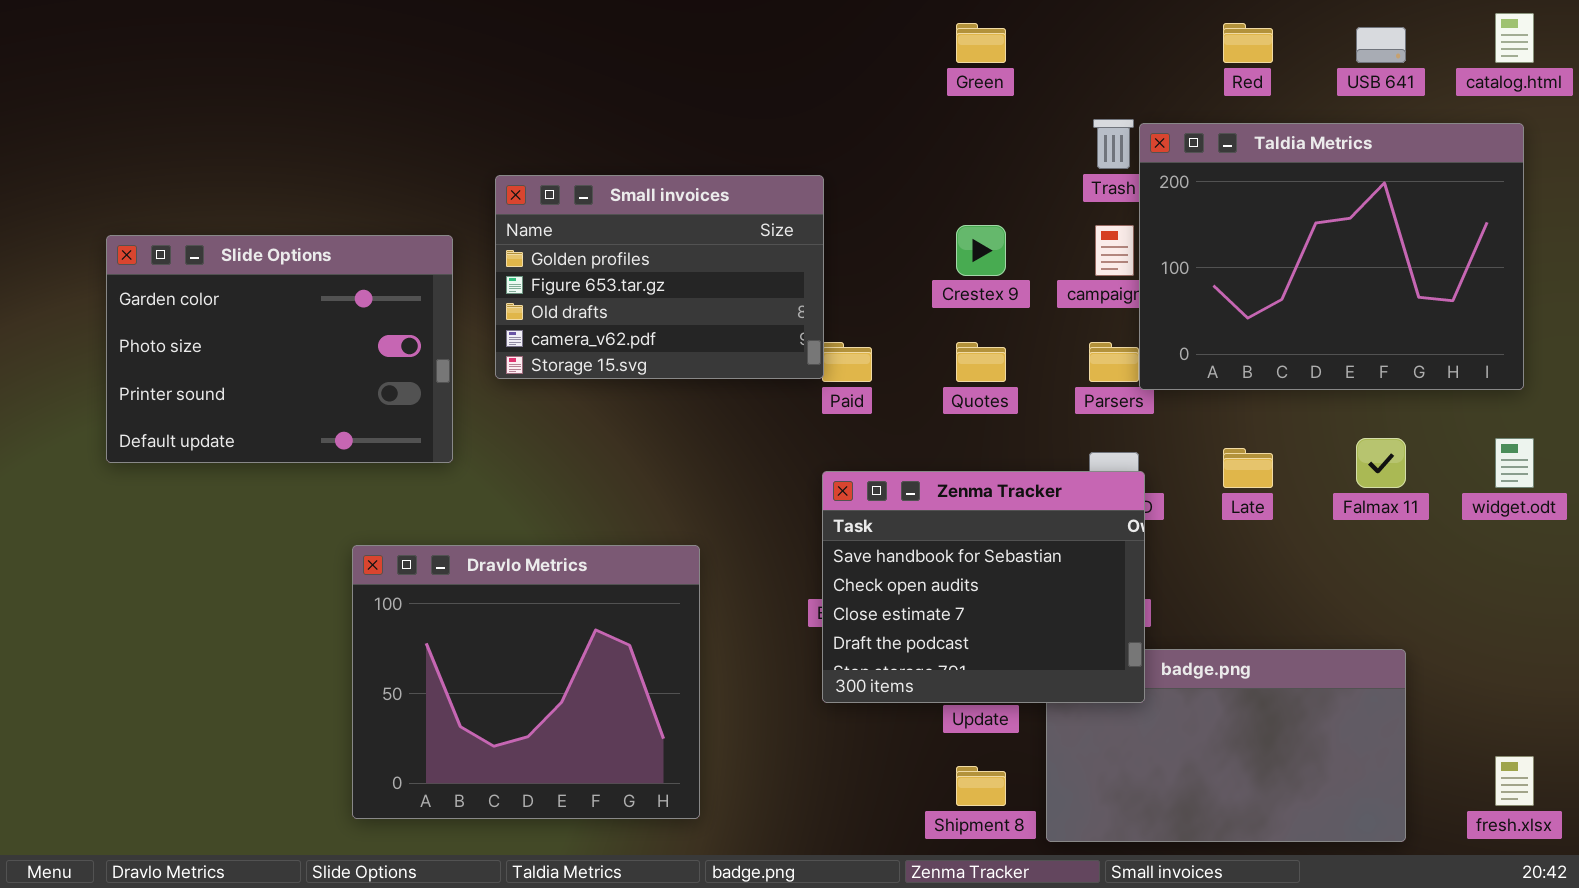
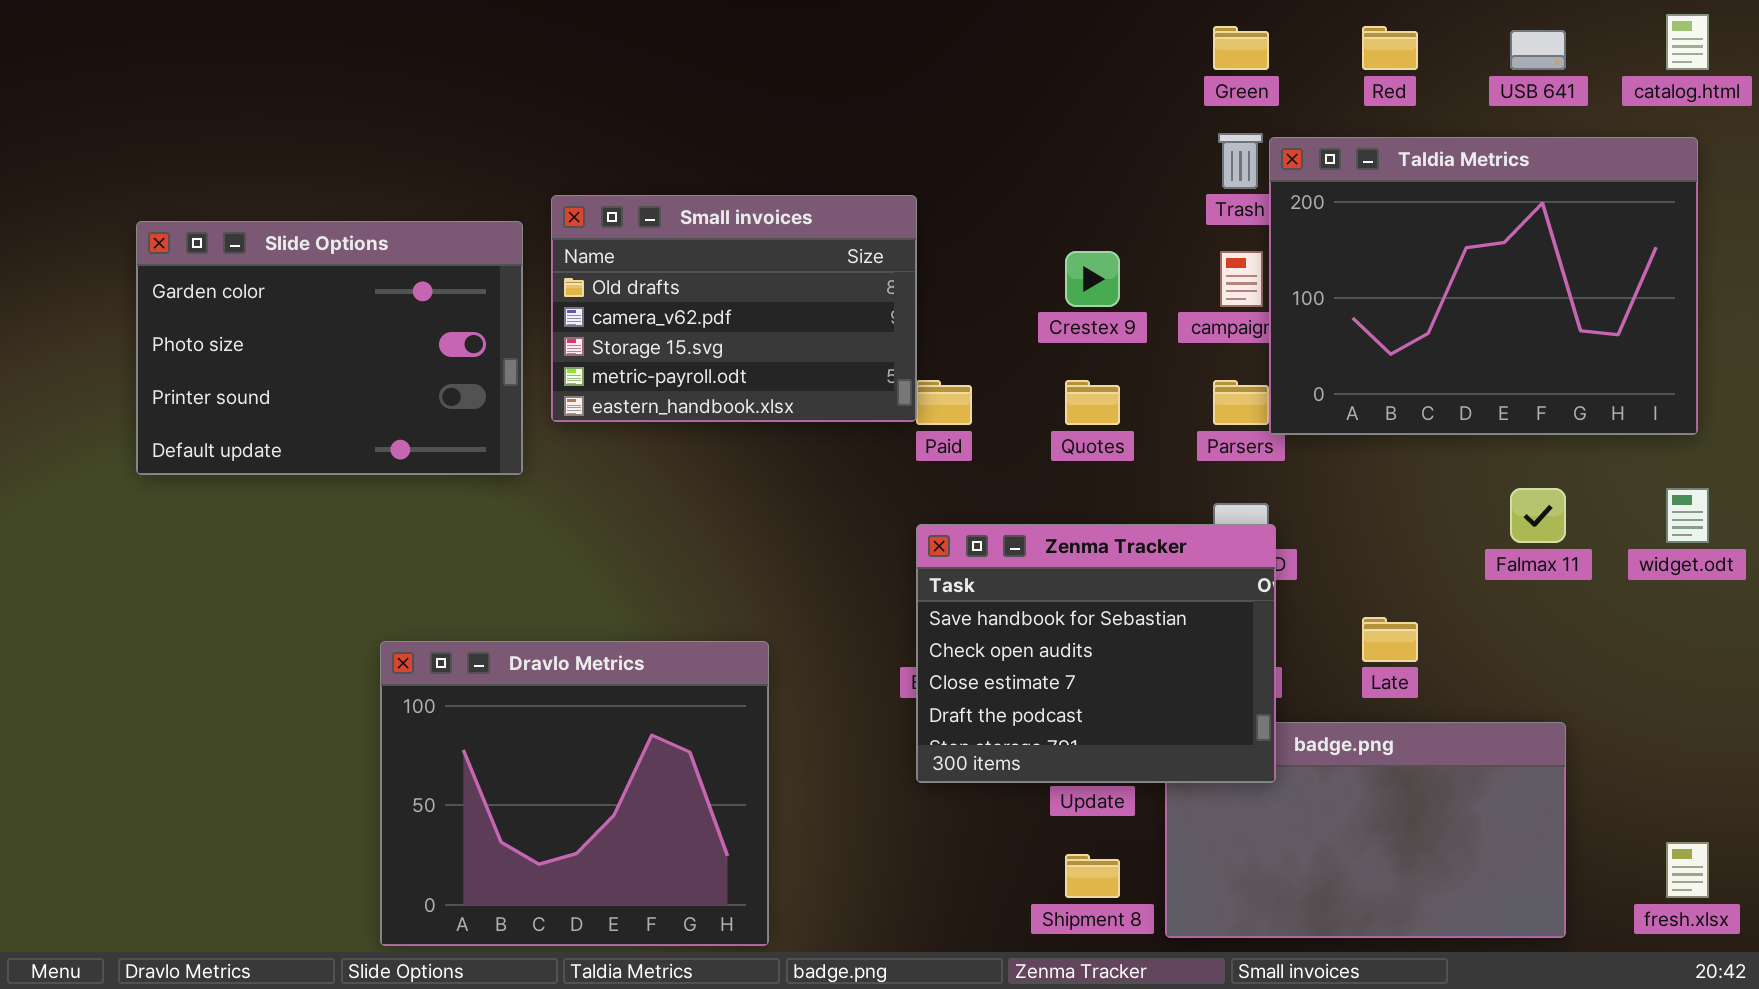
Green: [956,23,1006,63] -> [1213,26,1269,70], moved
Small invoices: [495,175,824,379] -> [551,195,917,422], scrolled down 2 rows
Slide Options: [106,235,453,463] -> [136,221,523,475], moved
Late: [1223,448,1273,488] -> [1362,617,1418,662], moved
Dravlo Metrics: [352,545,700,819] -> [380,641,769,946], moved

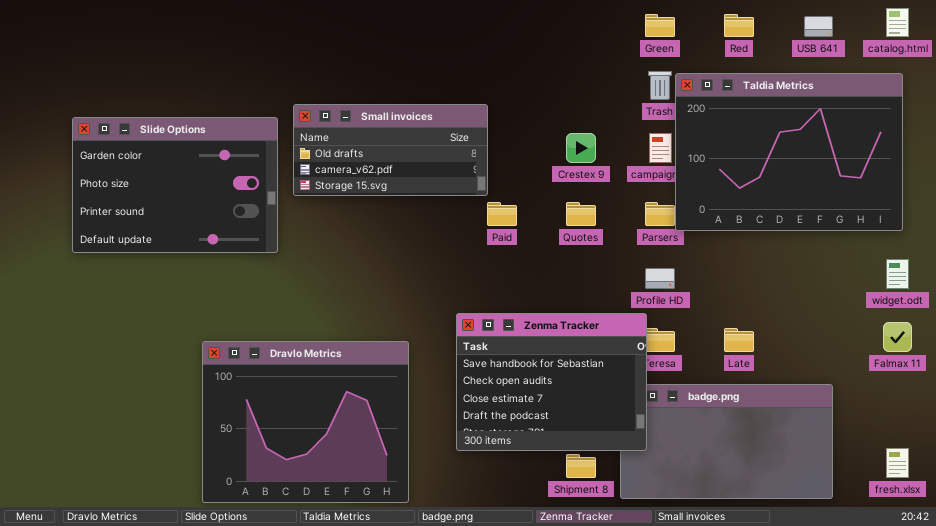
Small invoices: [551,195,917,422] -> [293,104,488,196], resized
Falmax 11: [1510,488,1566,543] -> [883,322,912,352], moved
Zenma Tracker: [916,524,1276,783] -> [456,313,647,451], moved

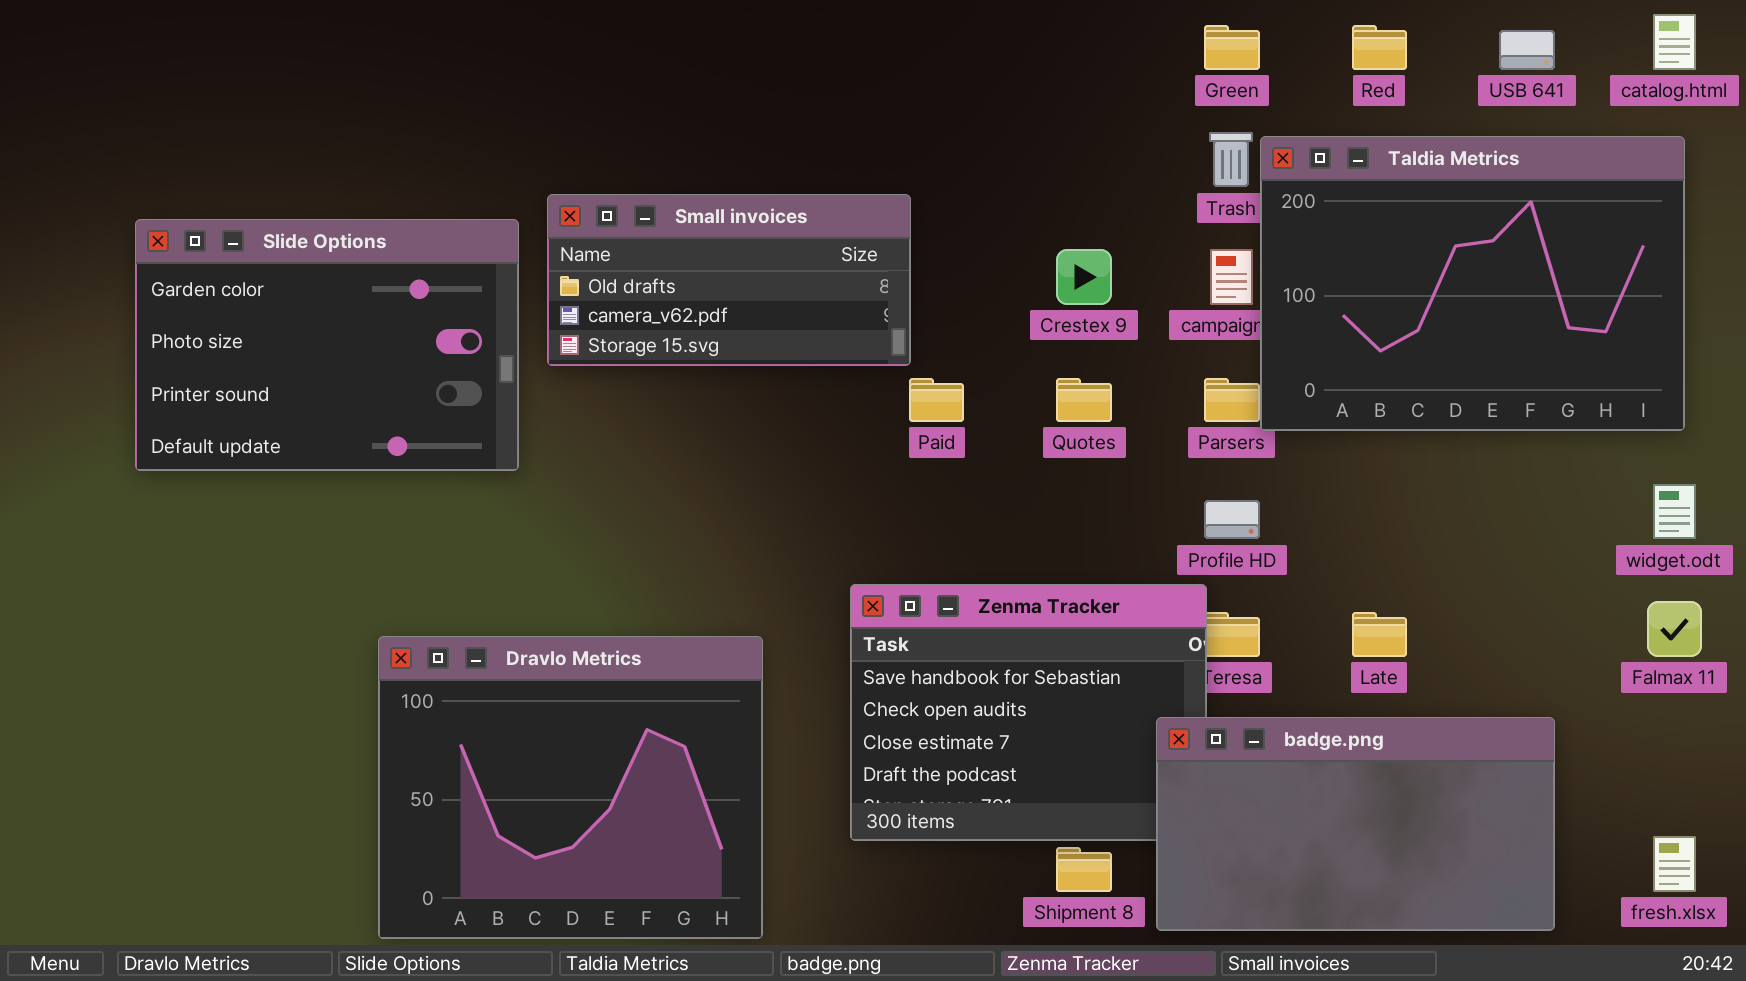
badge.png: [620,384,833,499] -> [1156,717,1555,931], raised

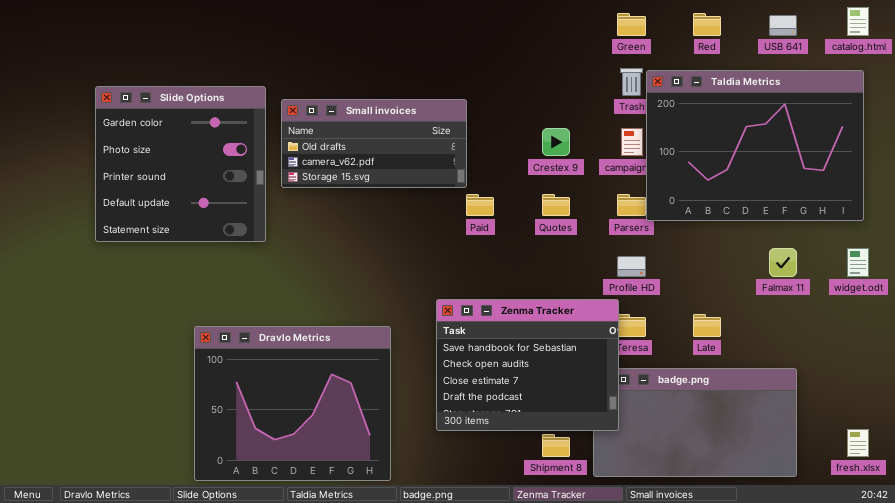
Slide Options: [135,219,519,471] -> [95,86,266,242], resized
Zenma Tracker: [850,584,1207,841] -> [436,299,619,431], raised
Falmax 11: [1647,601,1702,657] -> [769,248,797,277], moved

